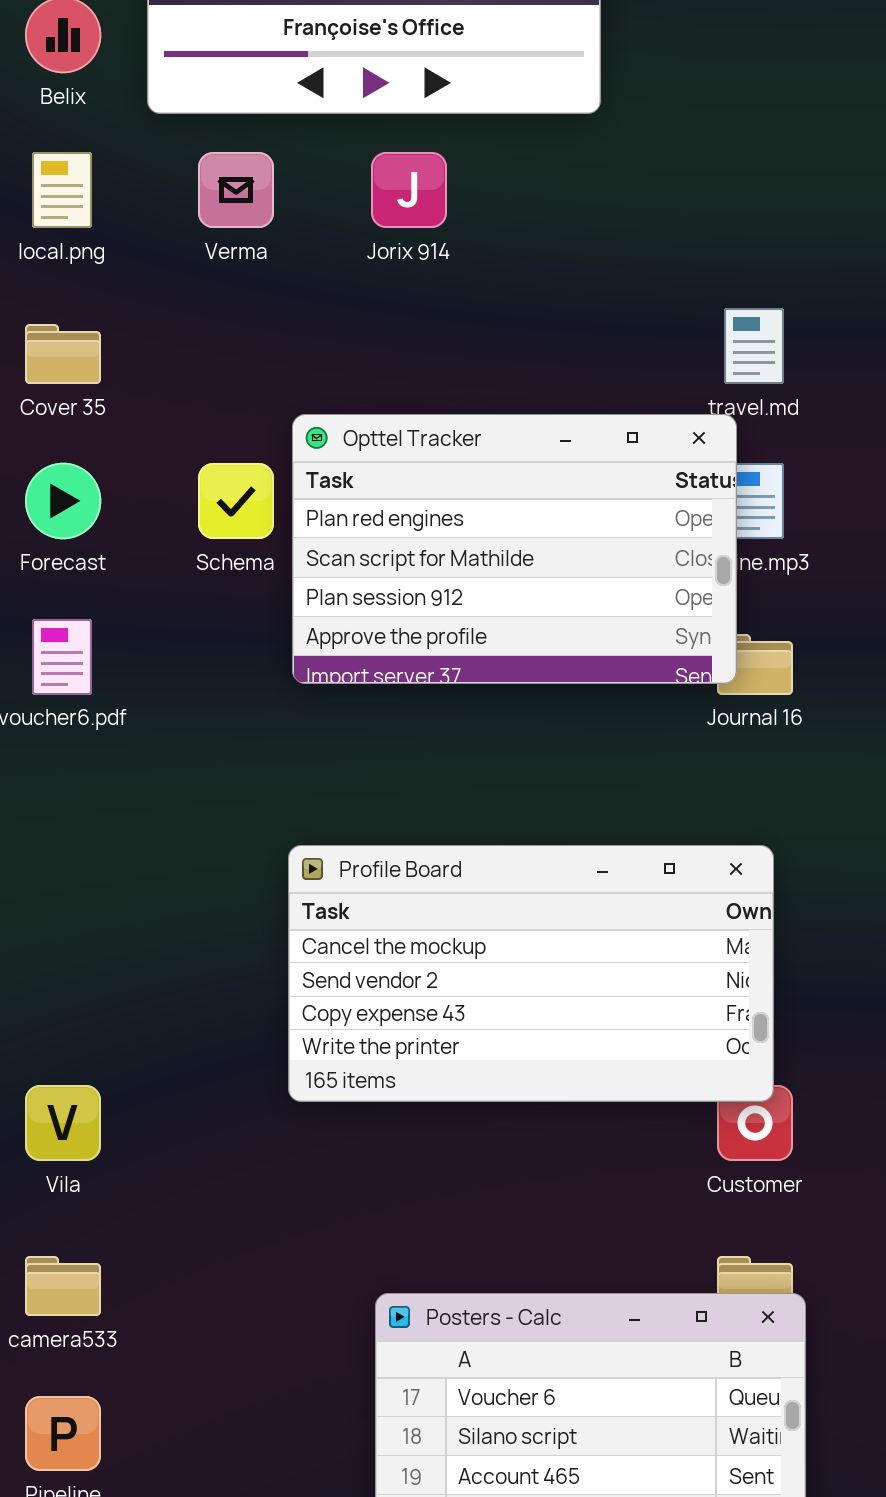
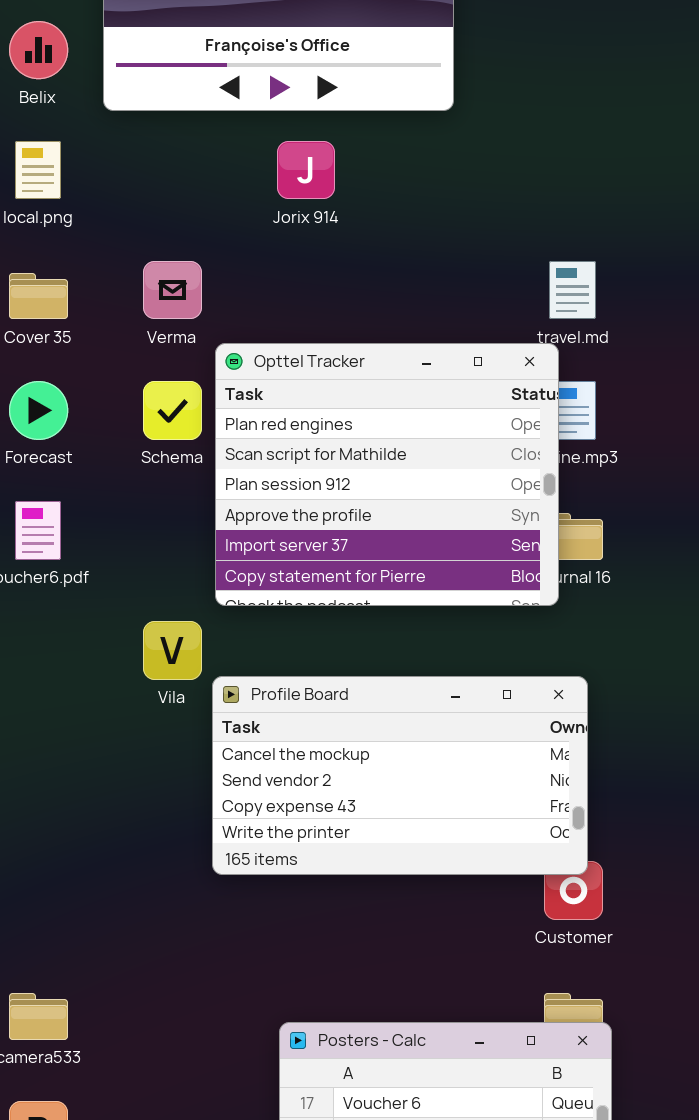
Verma: [198,152,274,228] -> [143,261,202,319], moved
Opttel Tracker: [292,414,737,684] -> [215,343,559,606], resized
Vila: [25,1085,101,1161] -> [143,621,202,680], moved

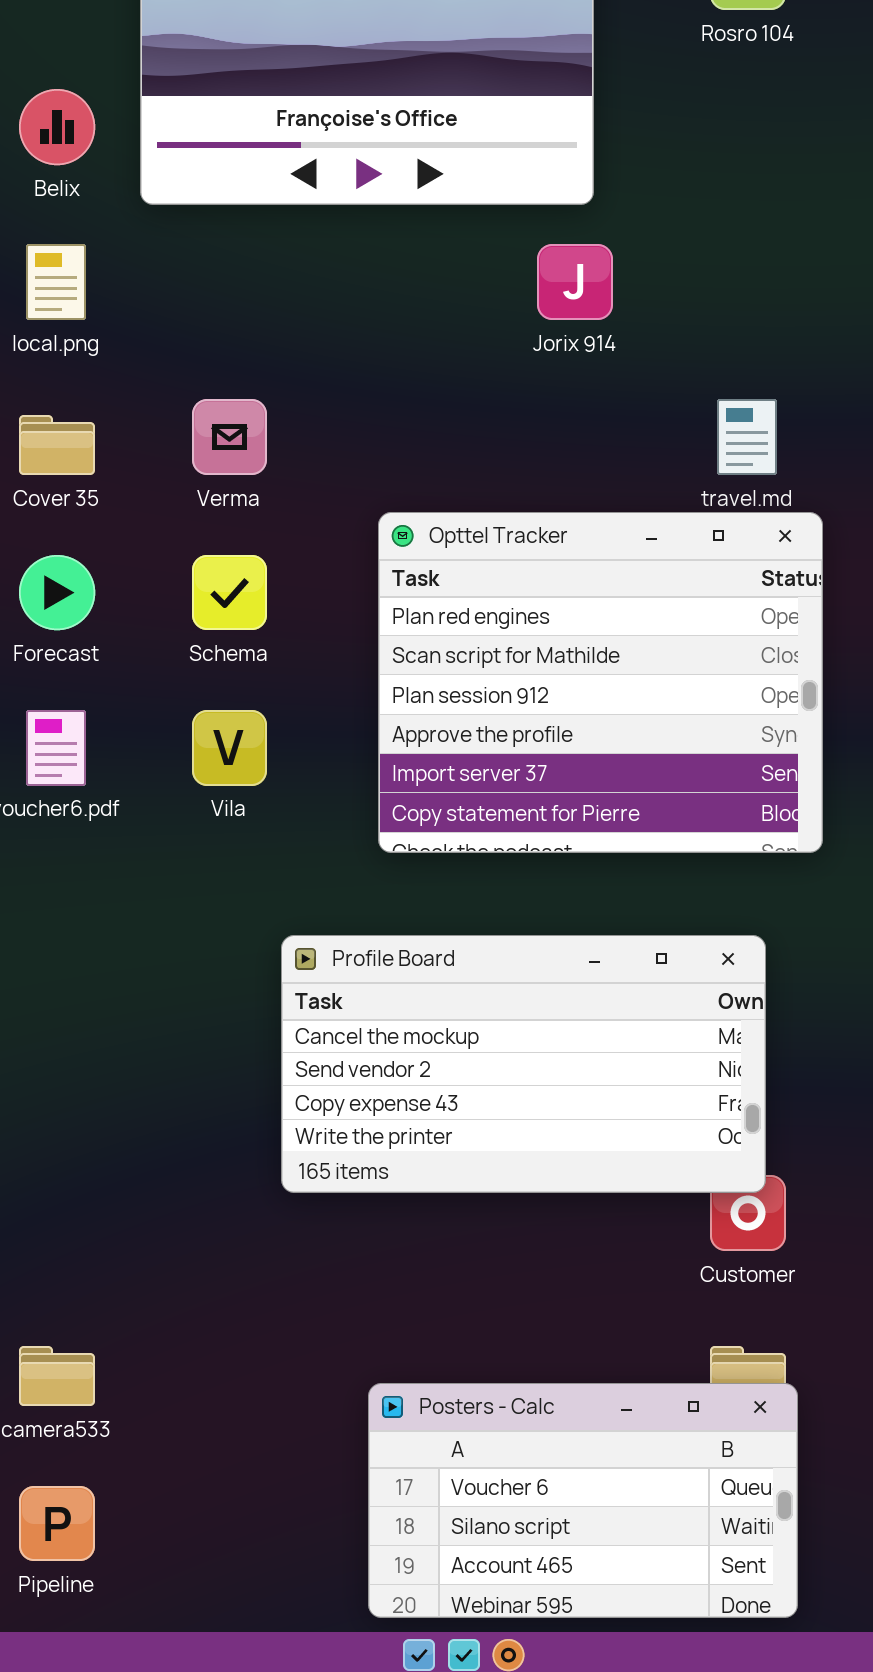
Jorix 914: [277,141,335,199] -> [537,244,613,320], moved
Opttel Tracker: [215,343,559,606] -> [378,512,823,853], moved
Vila: [143,621,202,680] -> [192,710,267,786], moved

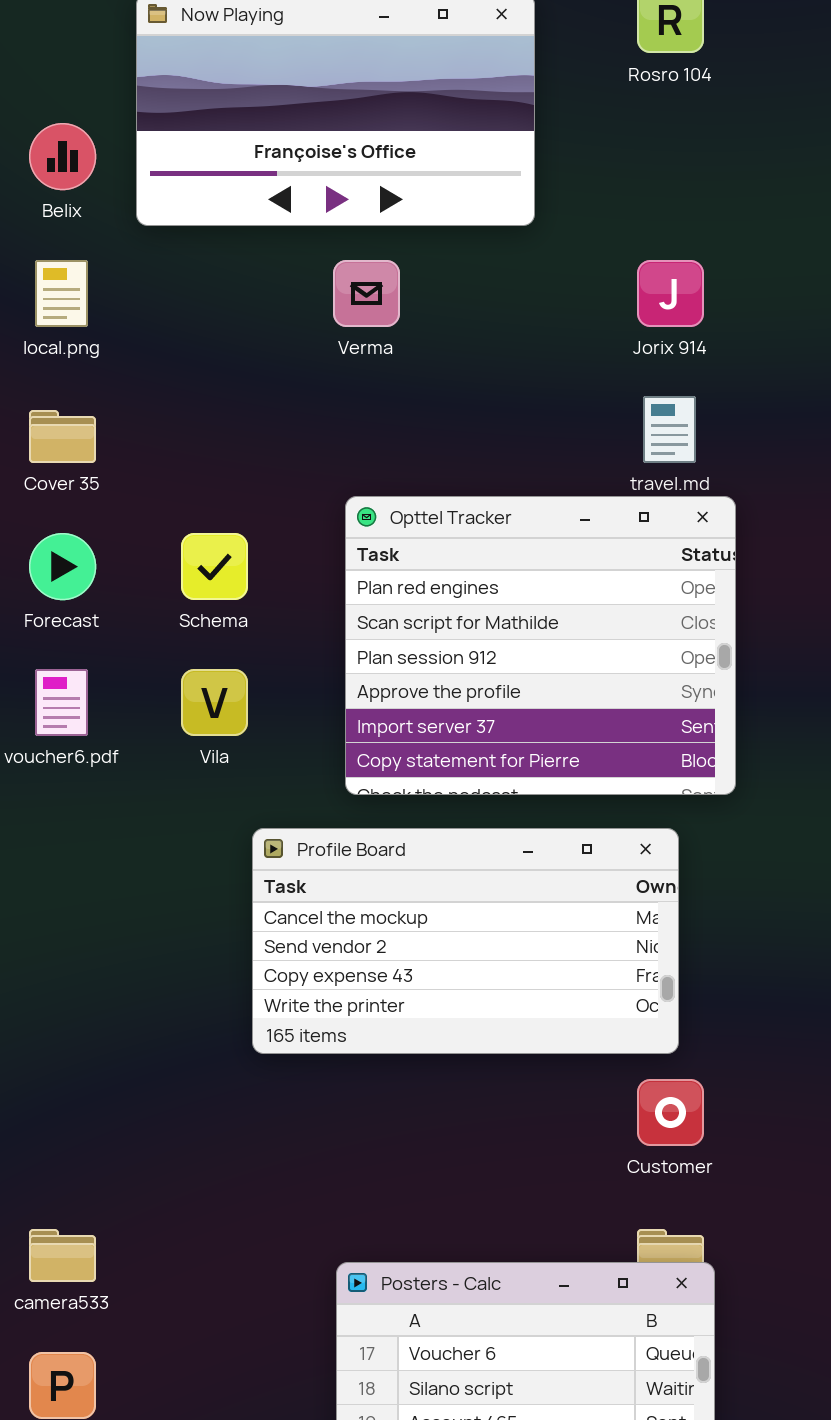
Jorix 914: [537,244,613,320] -> [637,260,704,327], moved
Verma: [192,399,267,475] -> [333,260,400,327], moved
Profile Board: [281,935,766,1193] -> [252,828,679,1054], moved

